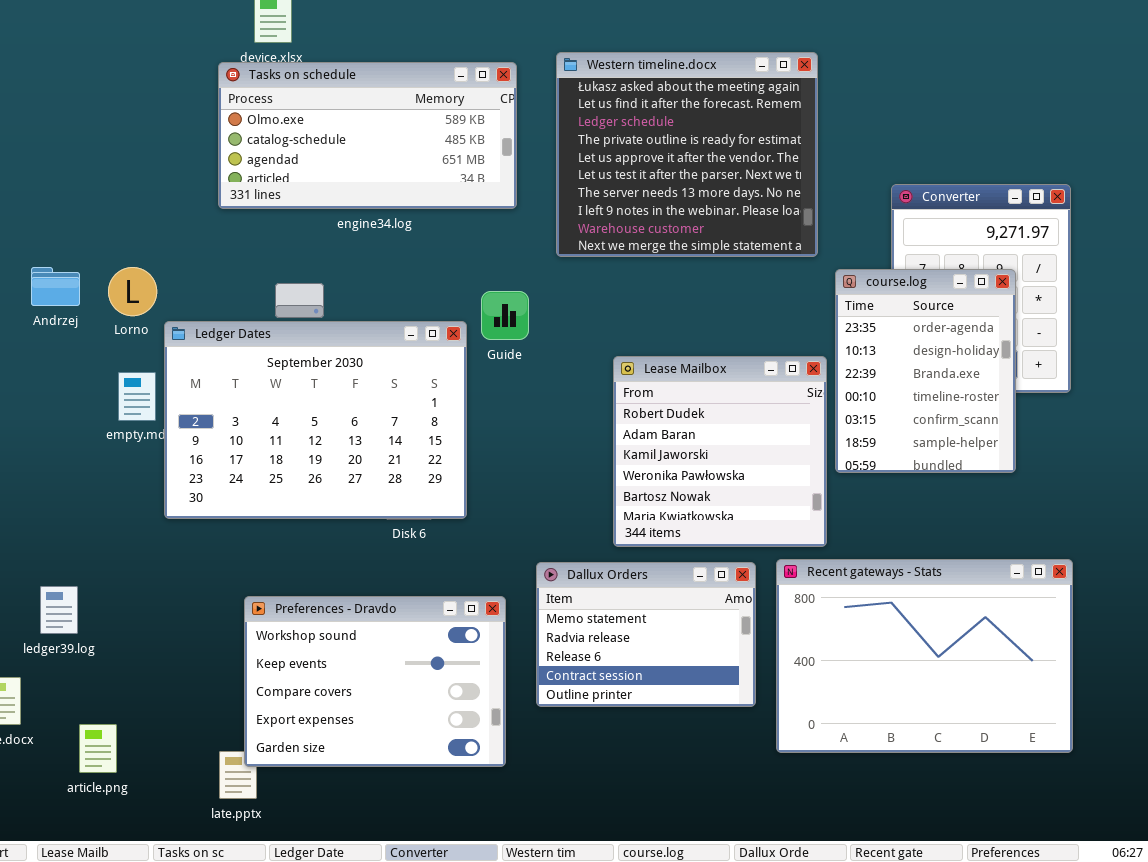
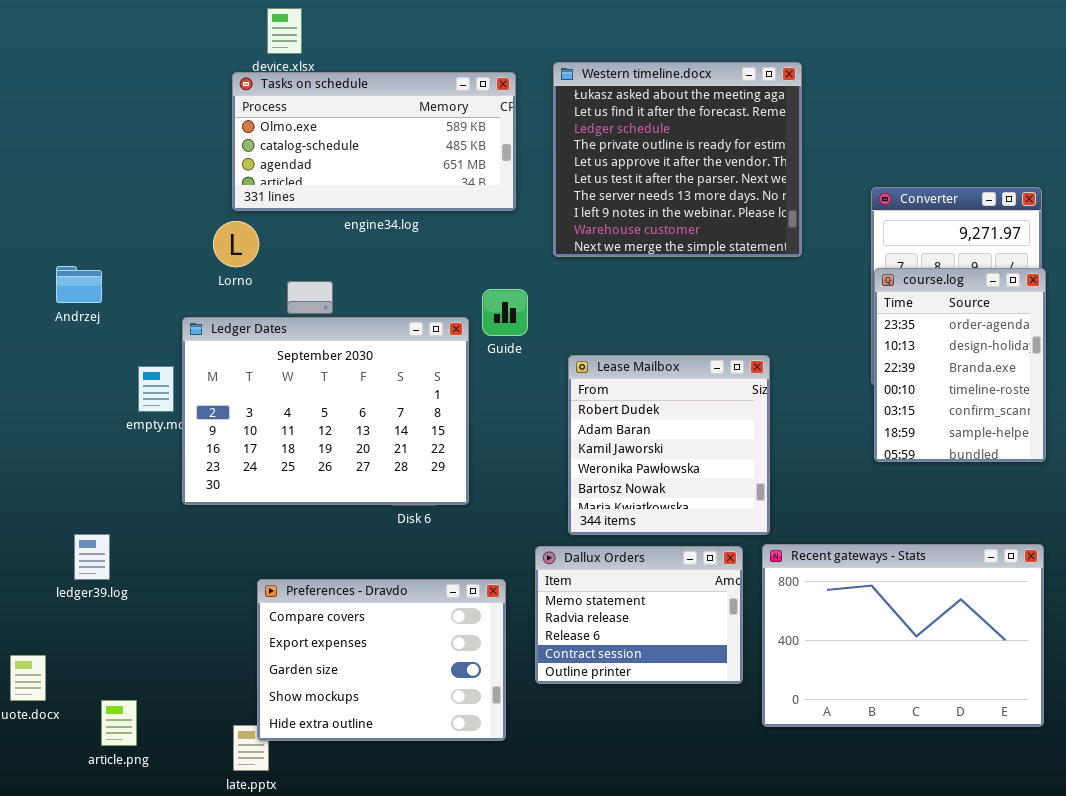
Lorno: [108,267,157,316] -> [213,221,259,267], moved
course.log: [835,269,1016,473] -> [874,268,1046,462], moved
Lease Mailbox: [613,356,827,547] -> [568,355,770,535], moved
ledger39.log: [40,586,78,634] -> [74,534,110,580], moved
Preferences - Dravdo: [244,596,506,767] -> [257,579,506,741], scrolled down 2 rows

